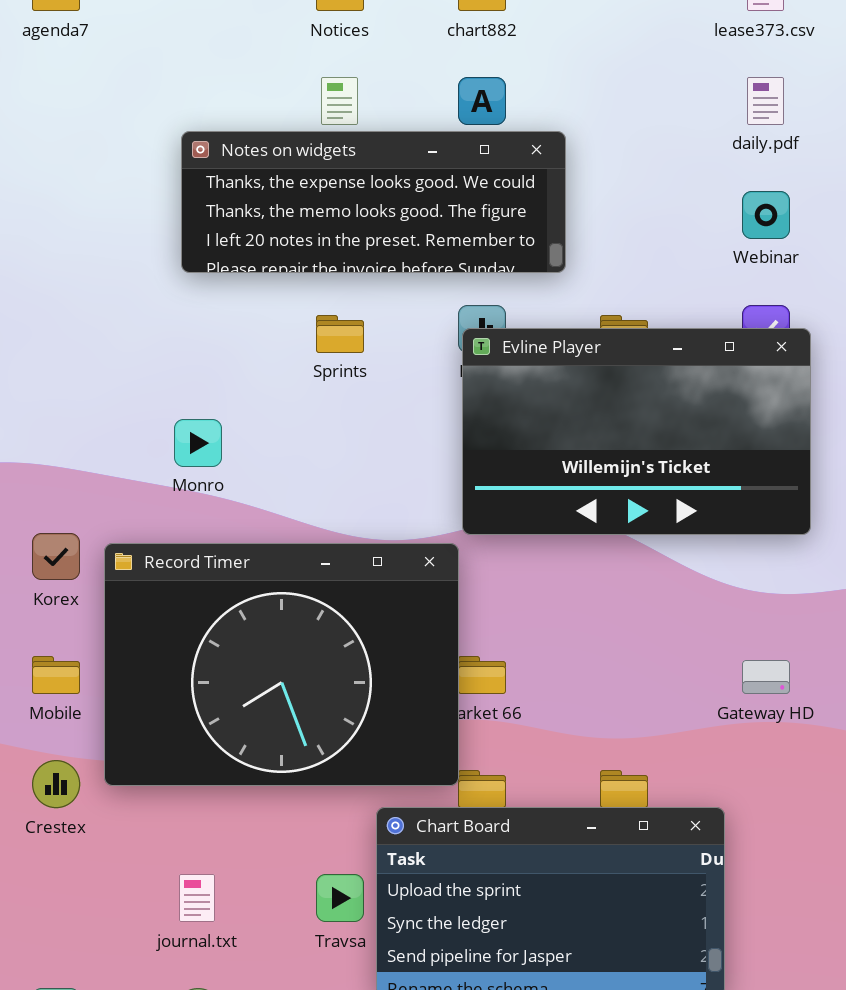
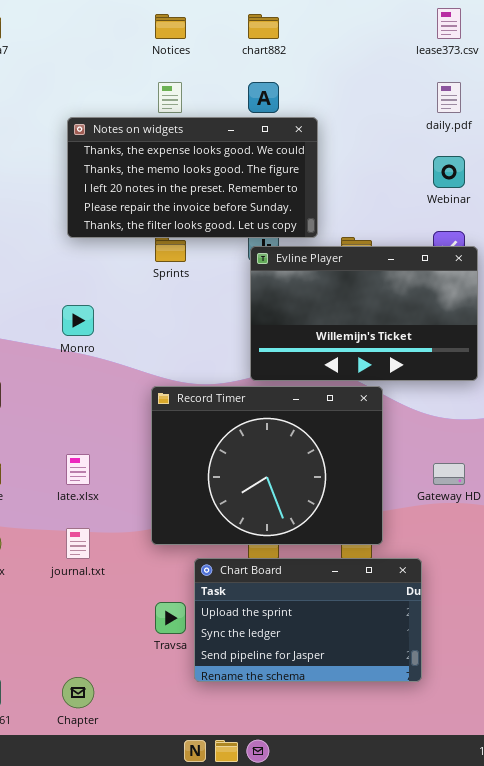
Notes on widgets: [181,131,566,273] -> [67,117,318,238], resized
Record Timer: [104,543,459,786] -> [151,386,383,545], moved
journal.txt: [179,874,215,922] -> [66,528,90,559], moved

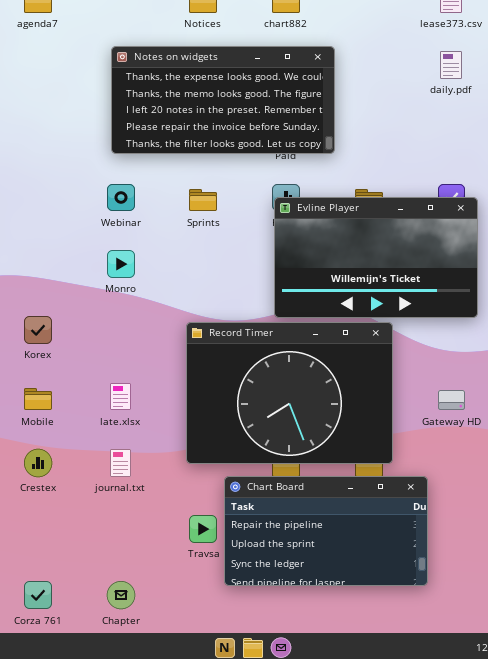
Notes on widgets: [67,117,318,238] -> [111,46,335,154], moved
Webinar: [433,156,465,188] -> [107,184,135,211], moved
Chart Board: [194,558,422,682] -> [224,476,428,586], scrolled up 1 row

